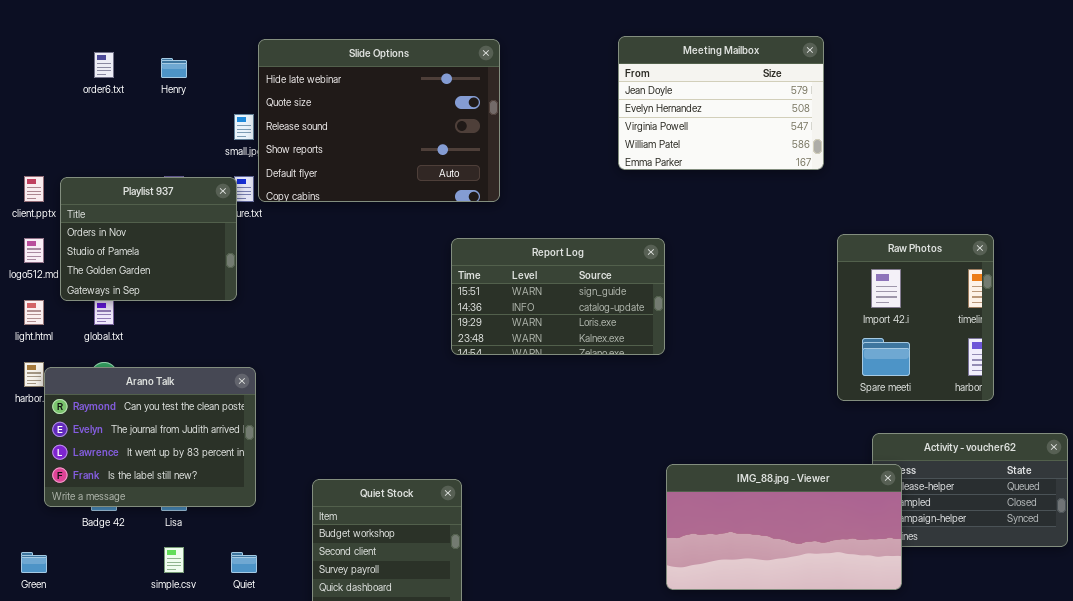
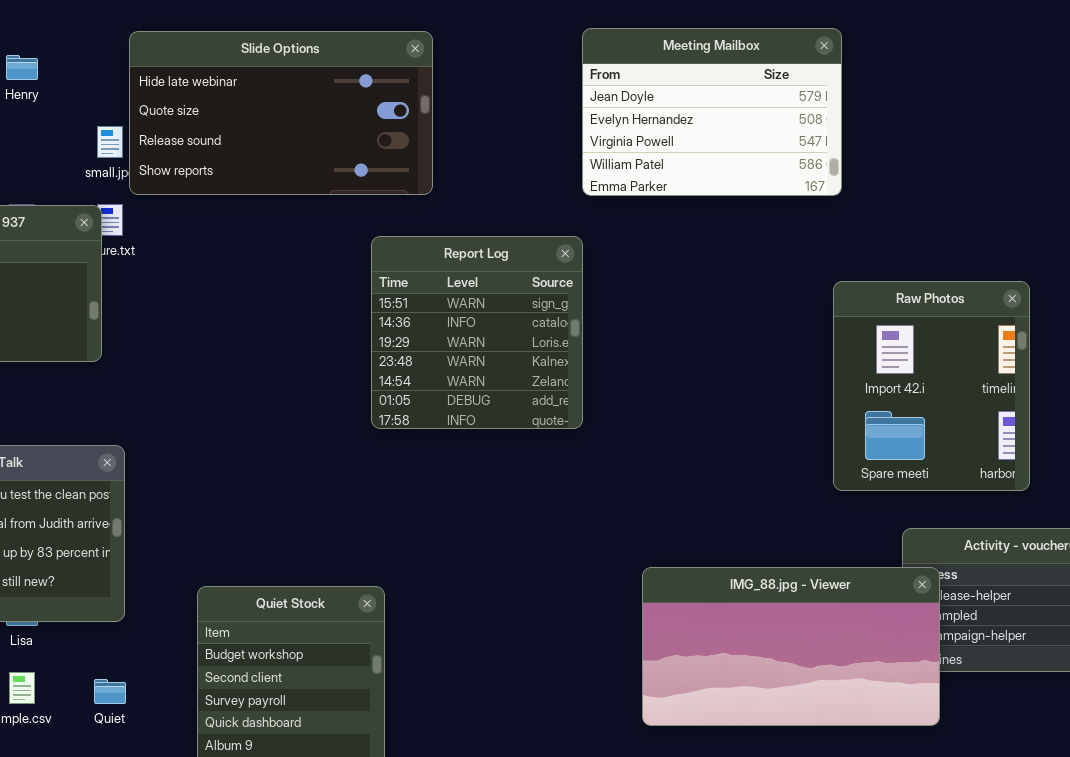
Slide Options: [258,39,500,202] -> [129,31,433,195], resized
Raw Photos: [837,234,994,401] -> [833,281,1030,491], moved
Report Log: [451,238,665,355] -> [371,236,583,429], resized

